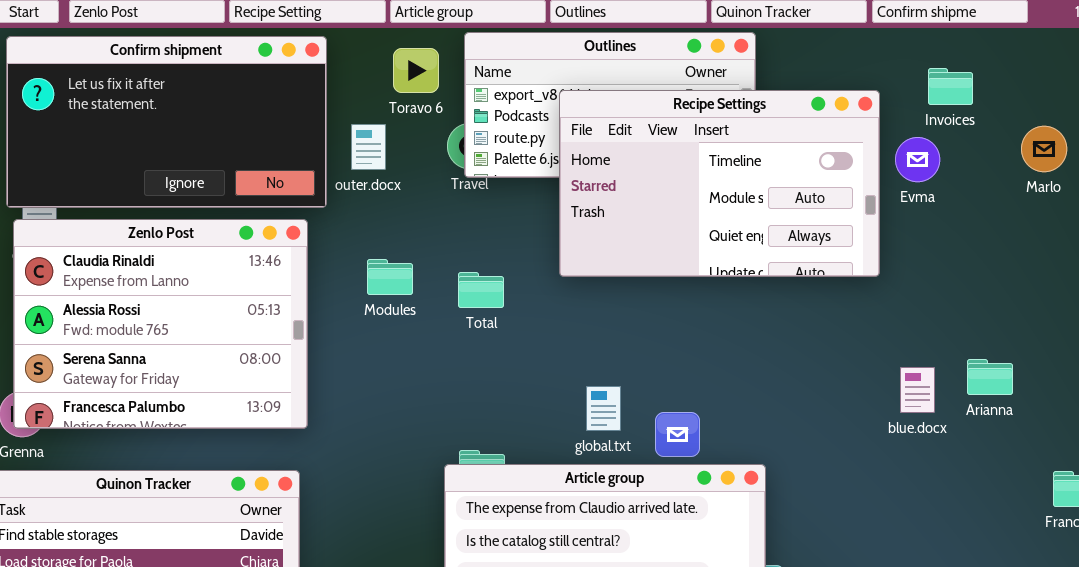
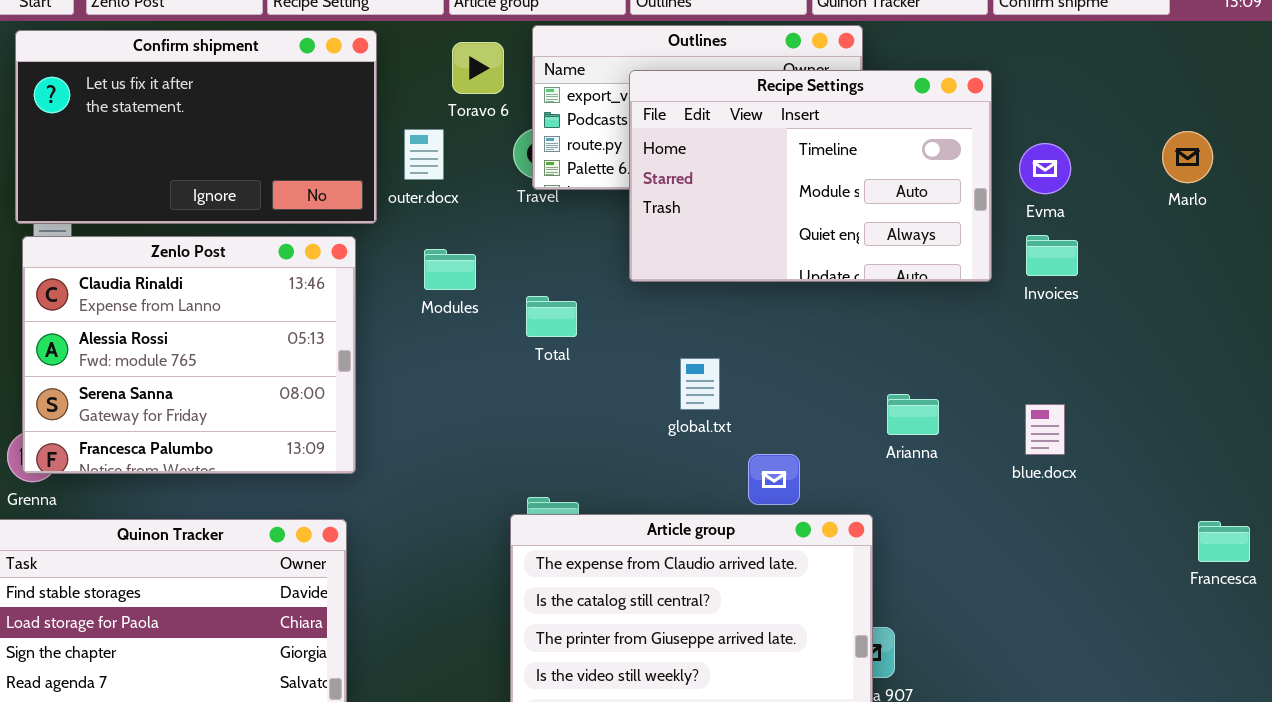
Invoices: [928,68,973,105] -> [1026,235,1078,276], moved
Recipe Settings: [559,90,880,277] -> [629,70,992,282], moved
Modules: [367,259,413,295] -> [424,249,476,290], moved
Arianna: [967,359,1013,395] -> [887,394,939,435], moved
global.txt: [586,386,621,431] -> [680,358,720,410], moved

